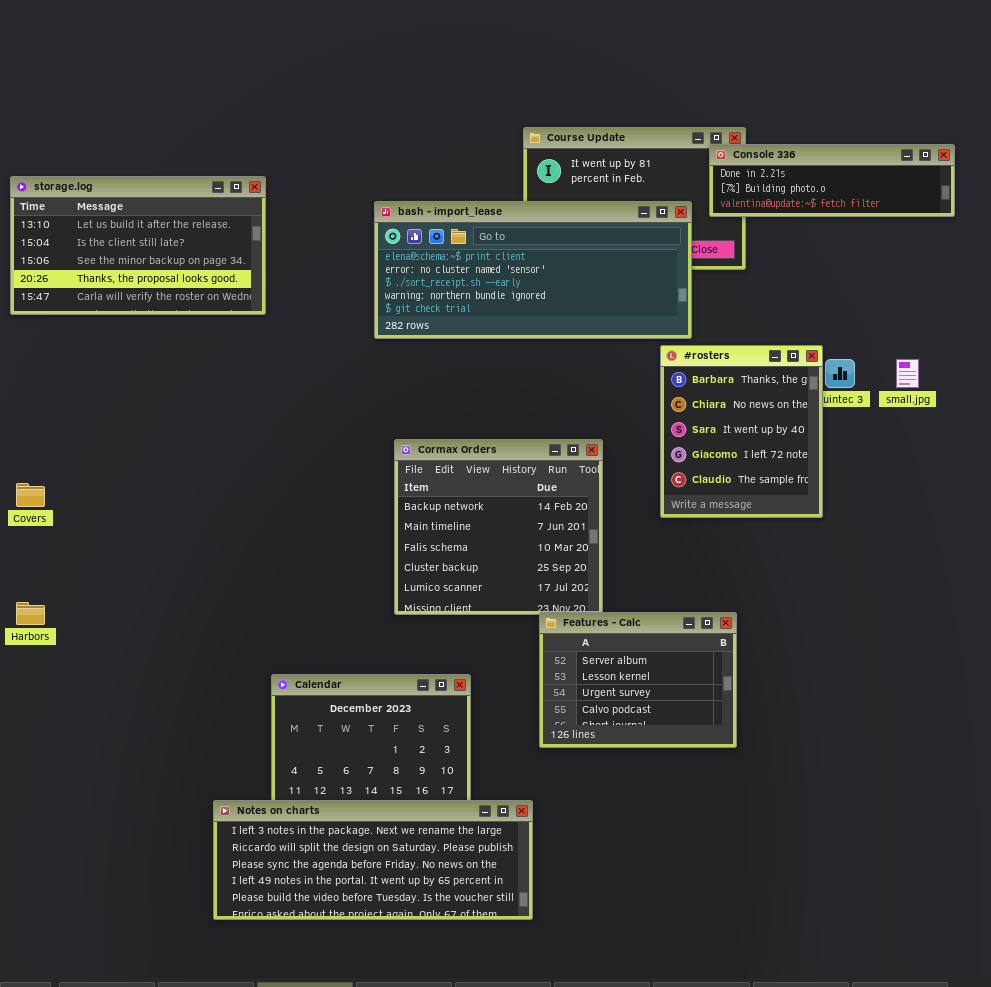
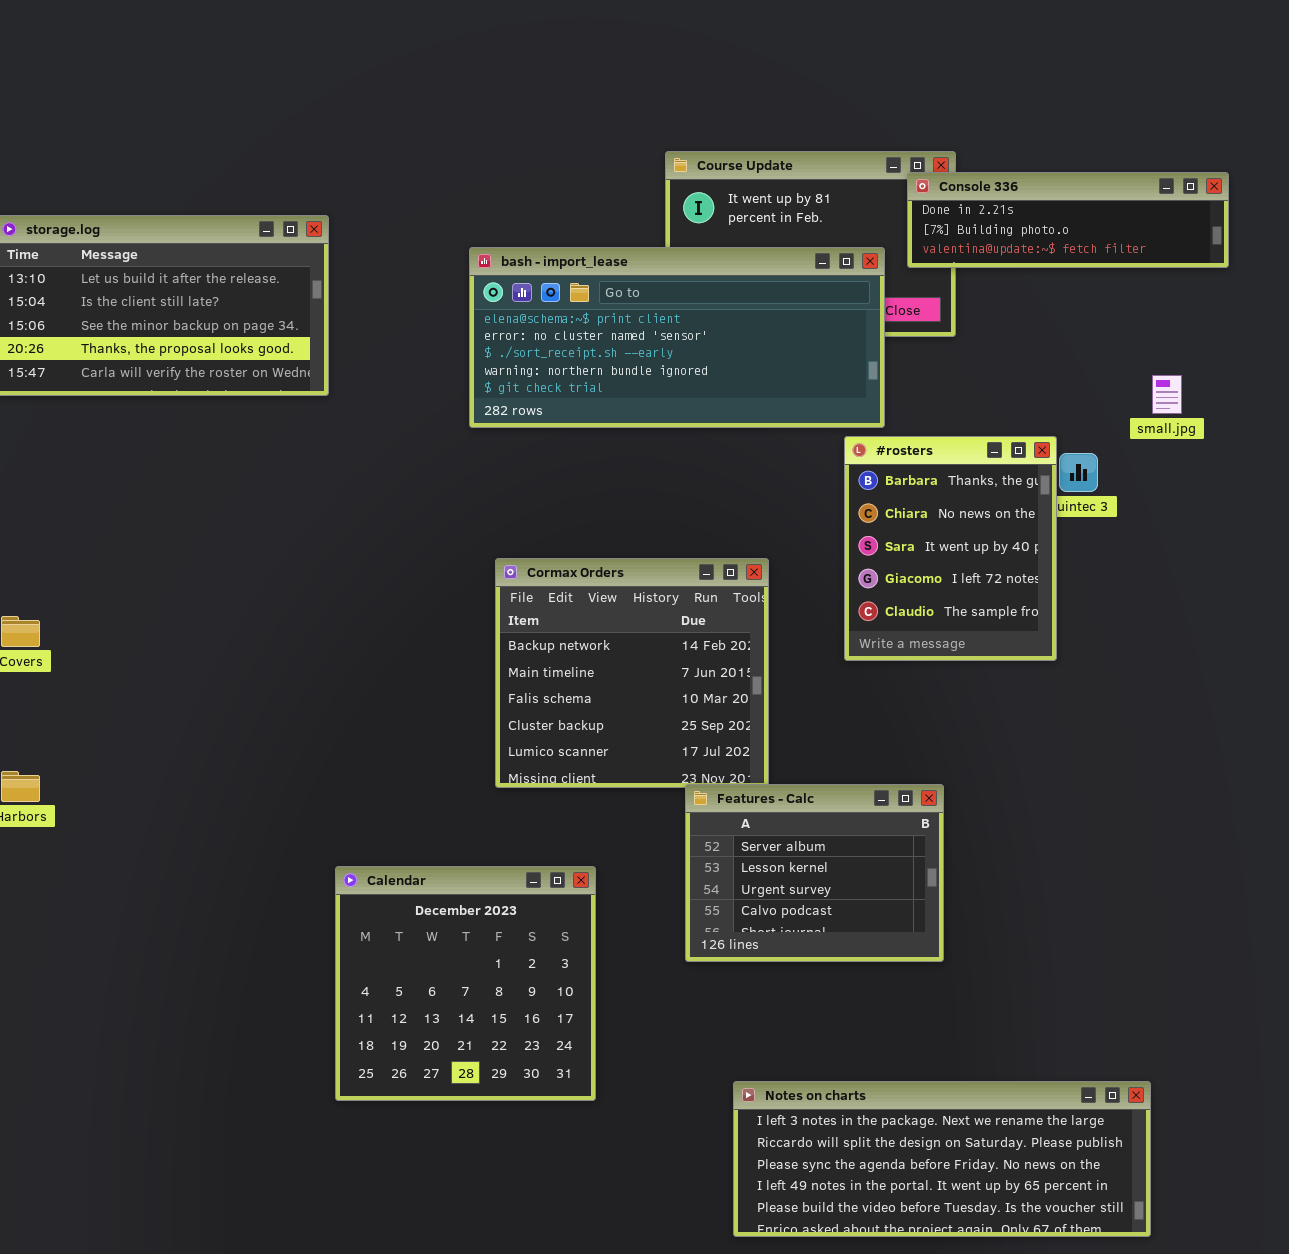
small.jpg: [896,359,919,388] -> [1152,375,1182,414], moved
Notes on charts: [213,800,533,920] -> [733,1081,1151,1237], moved

